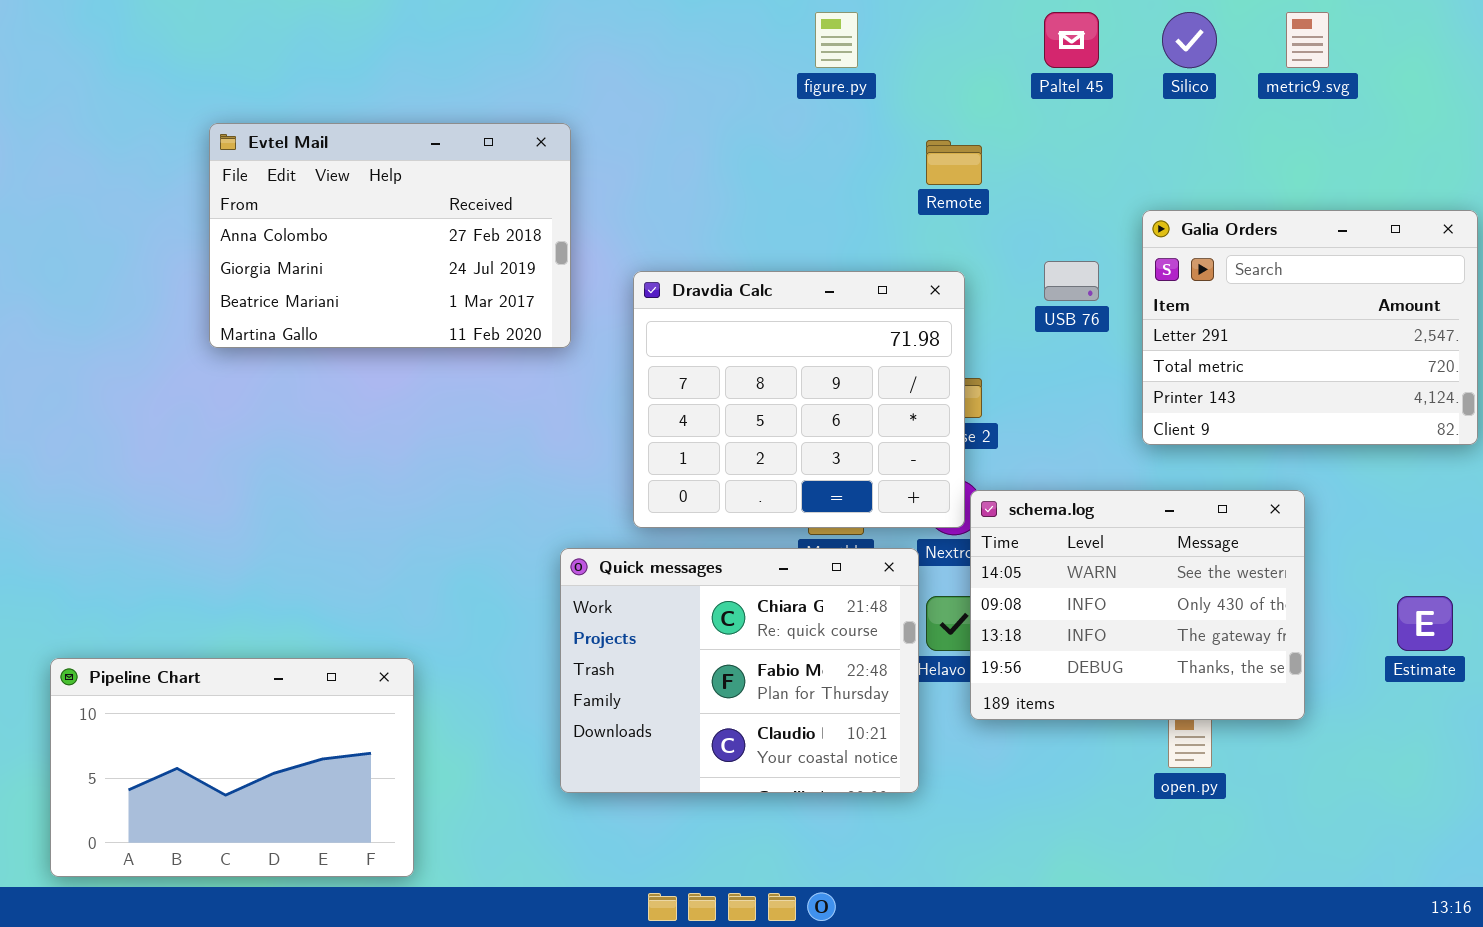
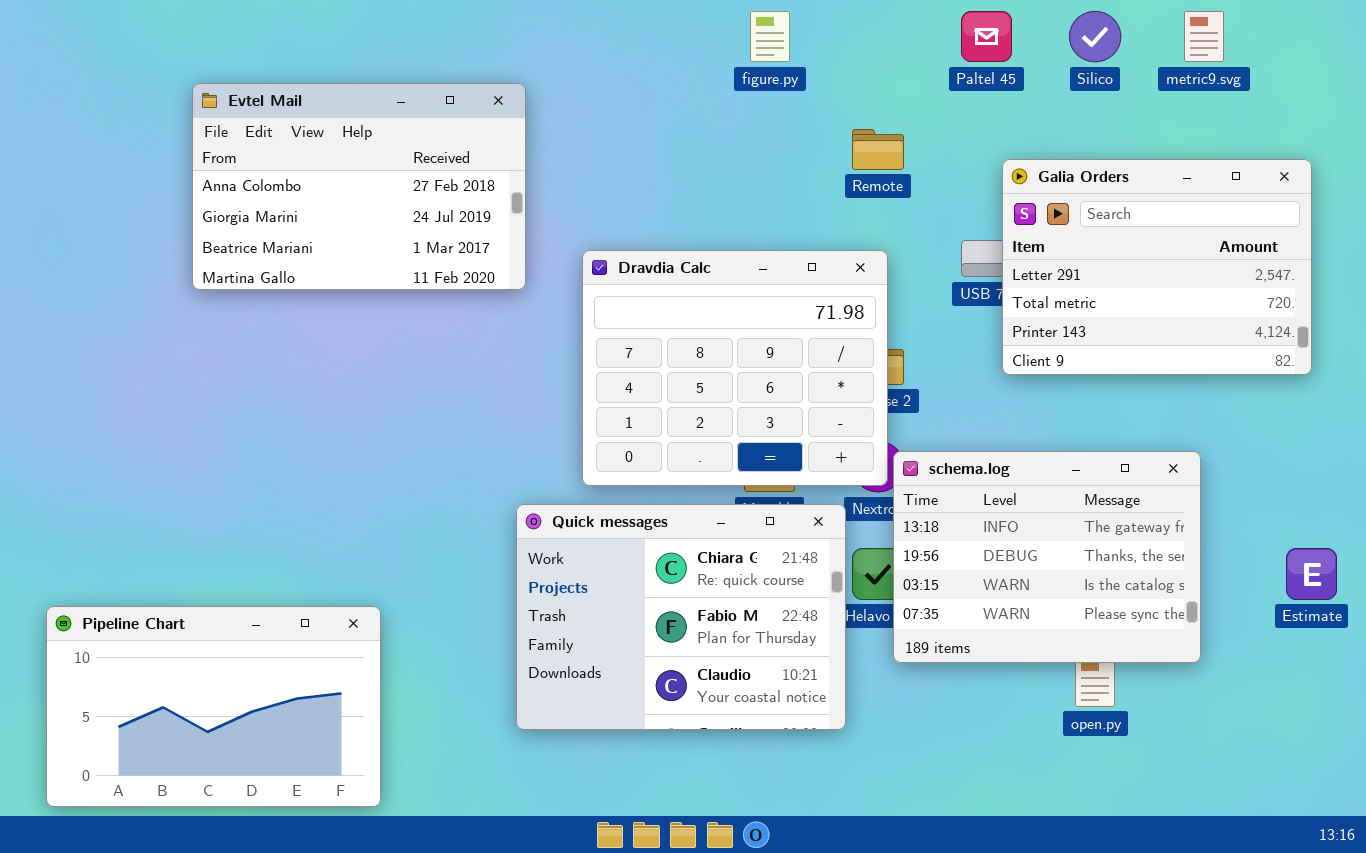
Evtel Mail: [209,123,571,348] -> [192,83,526,290], moved
Galia Orders: [1142,210,1478,445] -> [1002,159,1312,375], moved
schema.log: [970,490,1305,720] -> [893,451,1201,663], scrolled down 2 rows

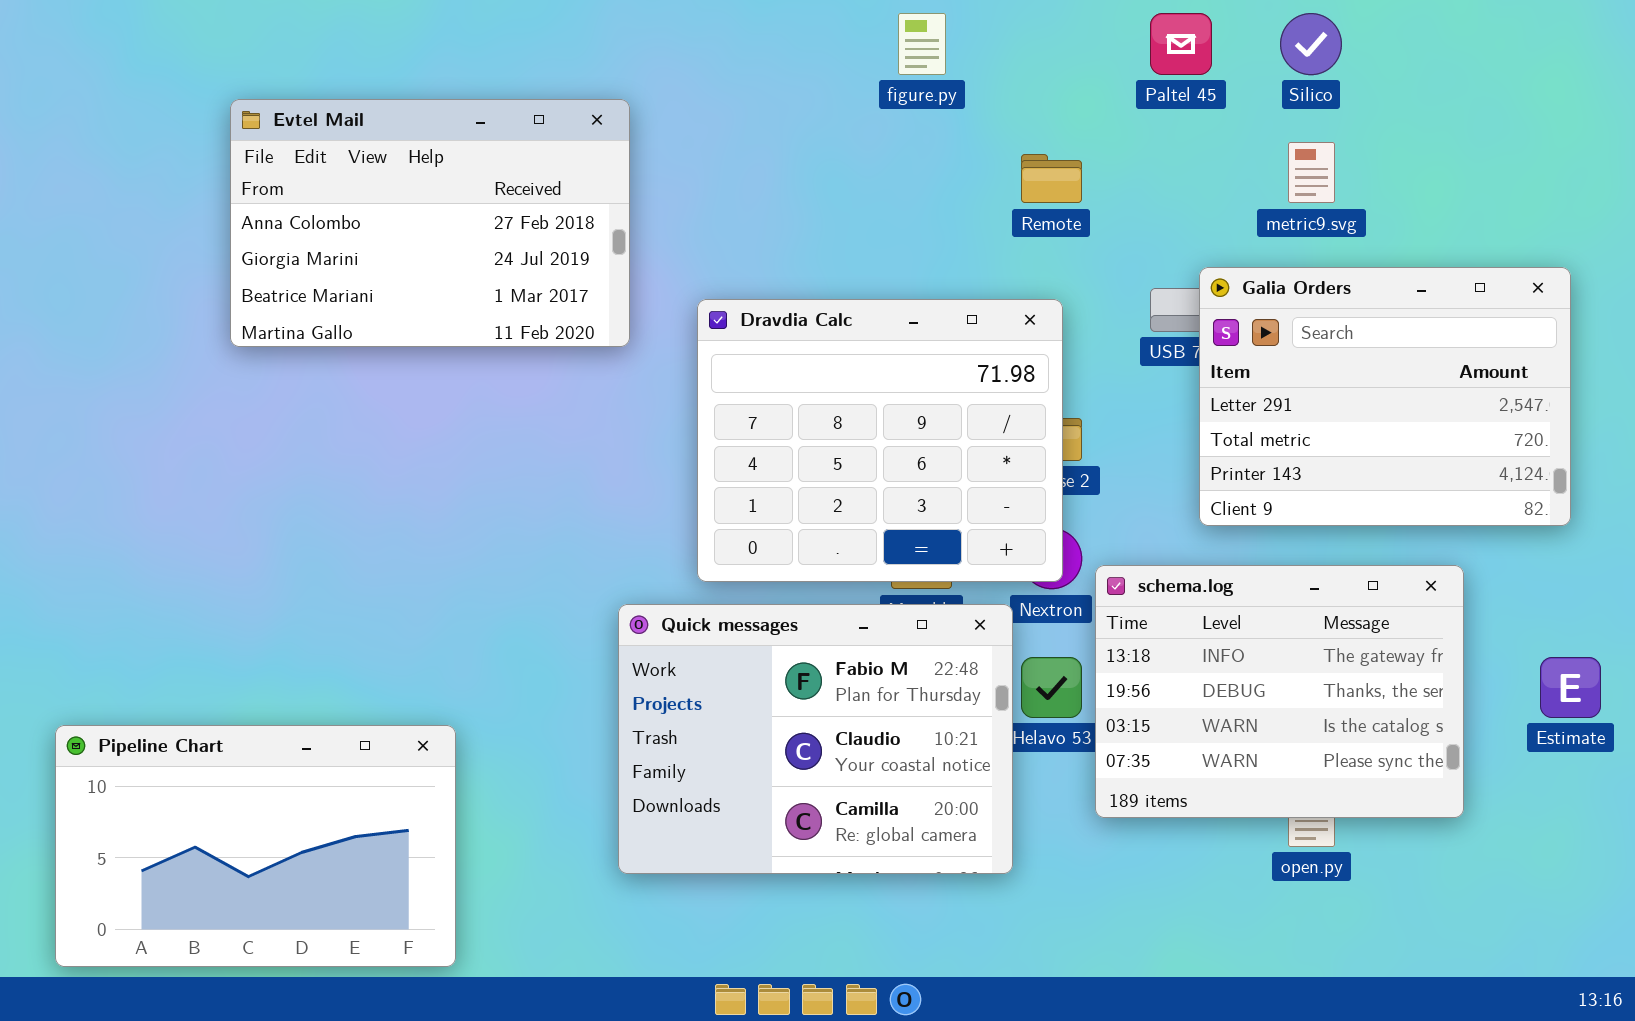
metric9.svg: [1184,11,1224,62] -> [1288,142,1335,203], moved
Galia Orders: [1002,159,1312,375] -> [1199,267,1571,526], moved
schema.log: [893,451,1201,663] -> [1095,565,1464,818], moved
Quick messages: [516,504,846,730] -> [618,604,1013,874], scrolled down 1 row

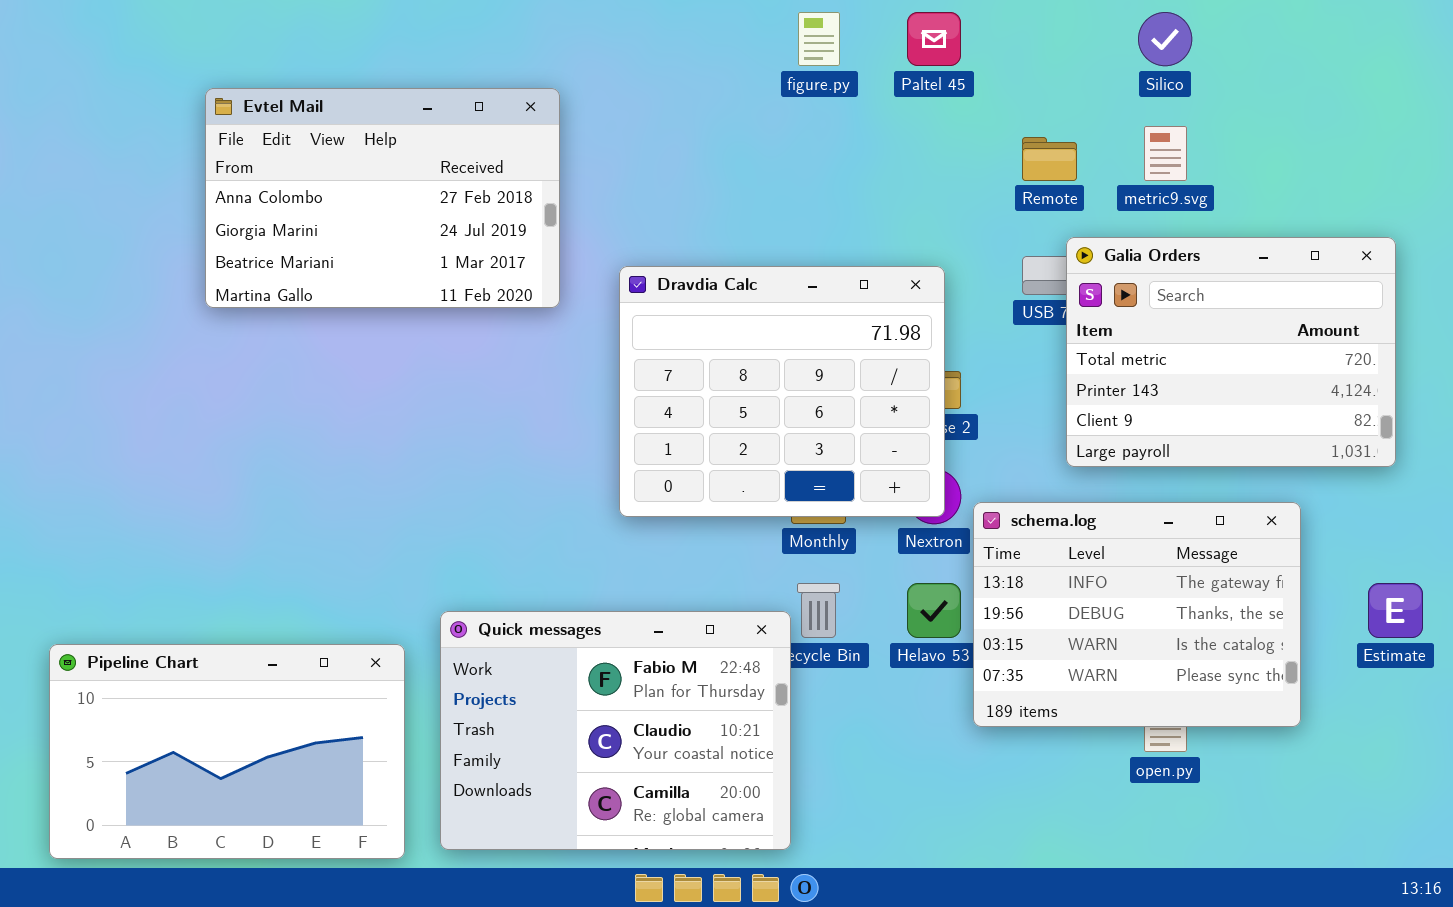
Paltel 45: [1150,13,1212,75] -> [907,12,961,66], moved
Remote: [1021,154,1082,203] -> [1022,137,1077,181], moved
Galia Orders: [1199,267,1571,526] -> [1066,237,1396,467], scrolled down 1 row
Quick messages: [618,604,1013,874] -> [440,611,791,850], moved

